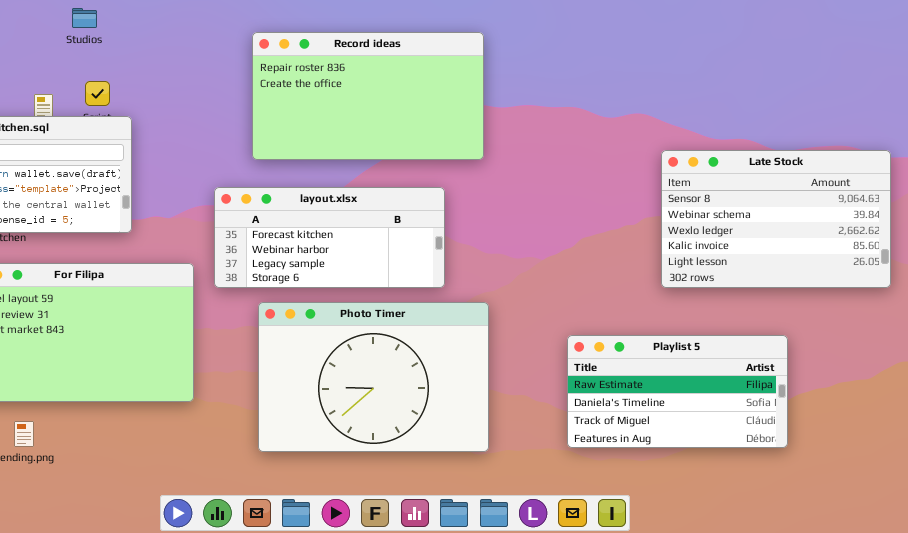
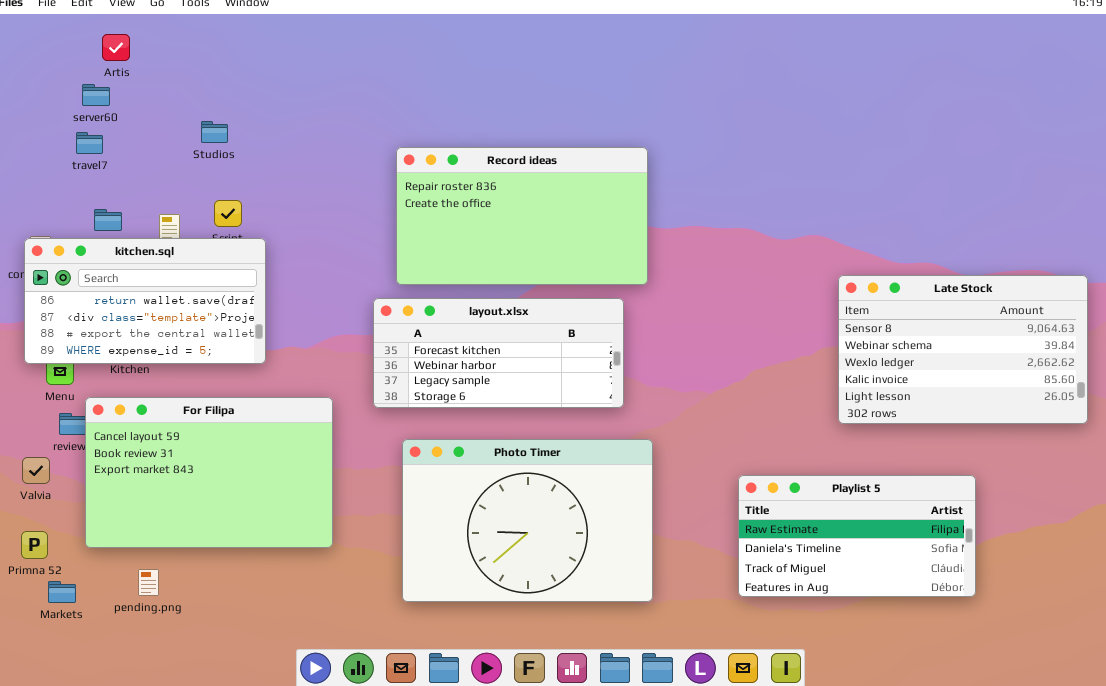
layout.xlsx: [214,187,445,288] -> [373,298,624,408], moved

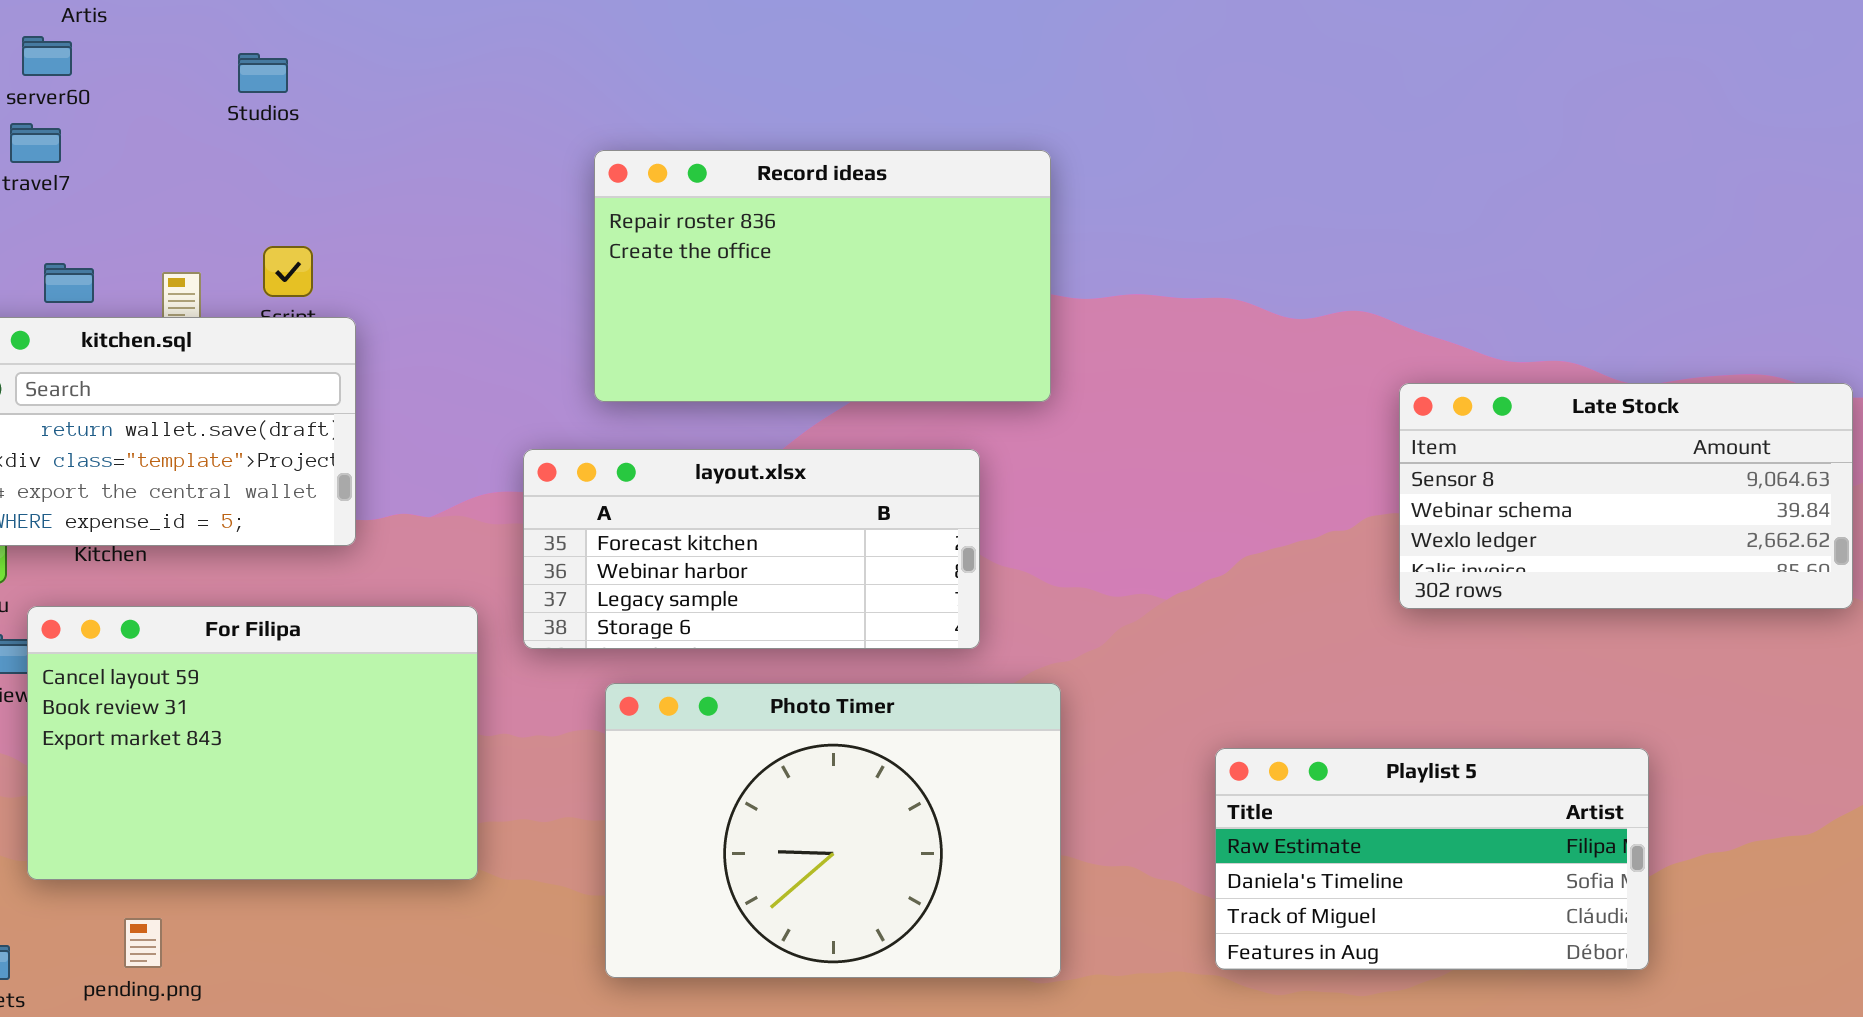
Studios: [201,121,228,143] -> [238,53,288,93], moved
Late Stock: [838,275,1088,424] -> [1399,383,1853,609], resized
layout.xlsx: [373,298,624,408] -> [523,449,980,649], moved

